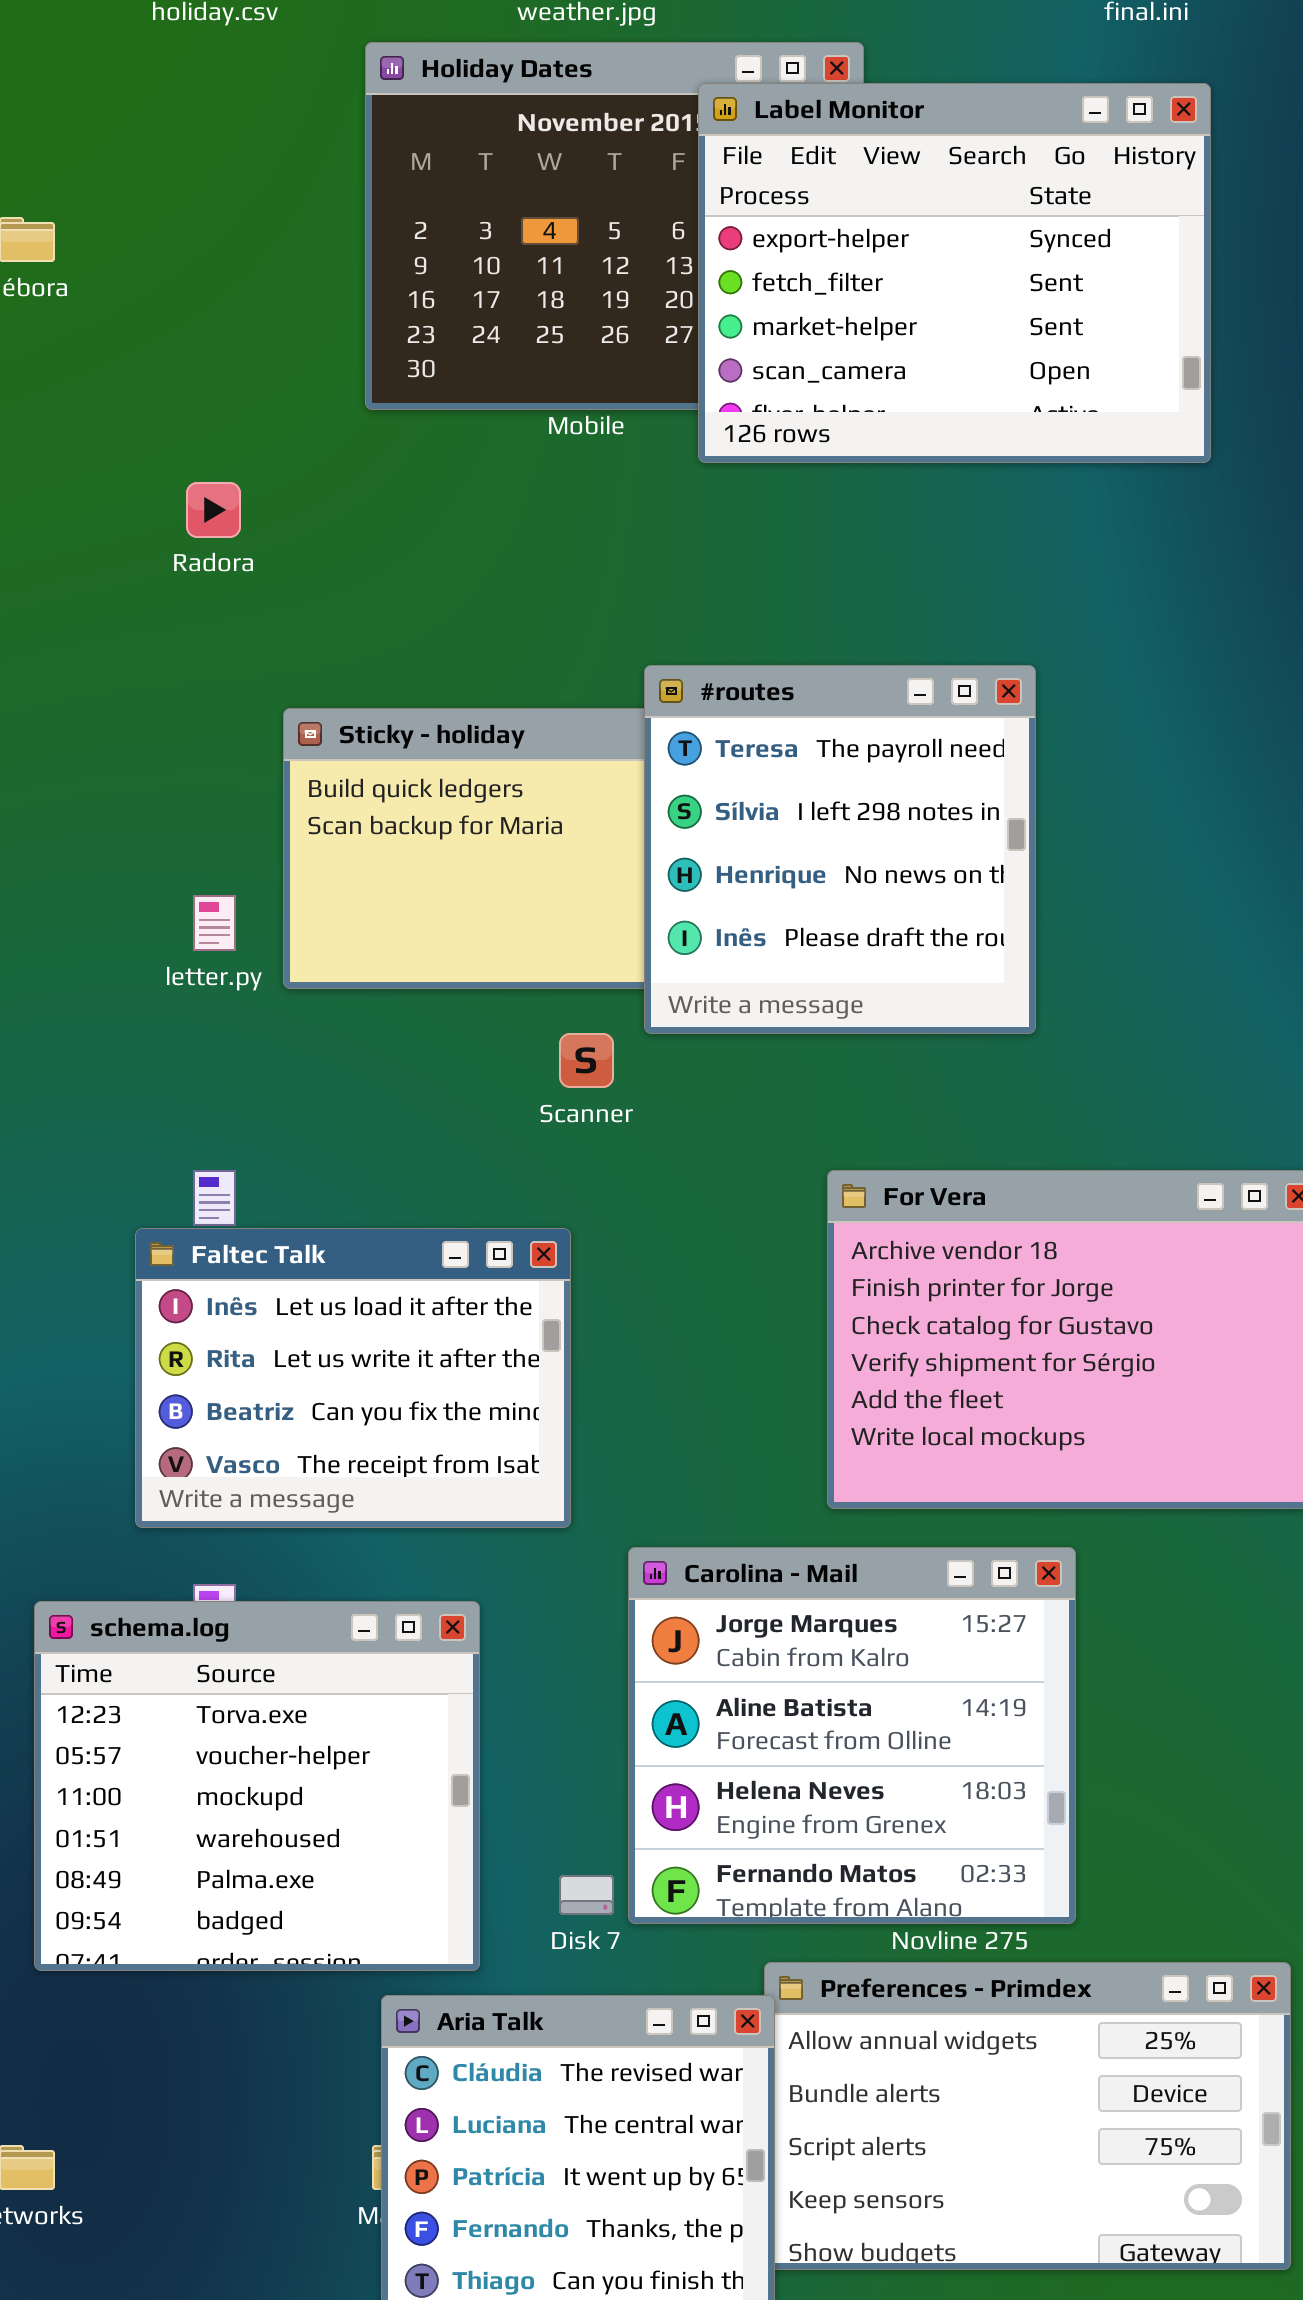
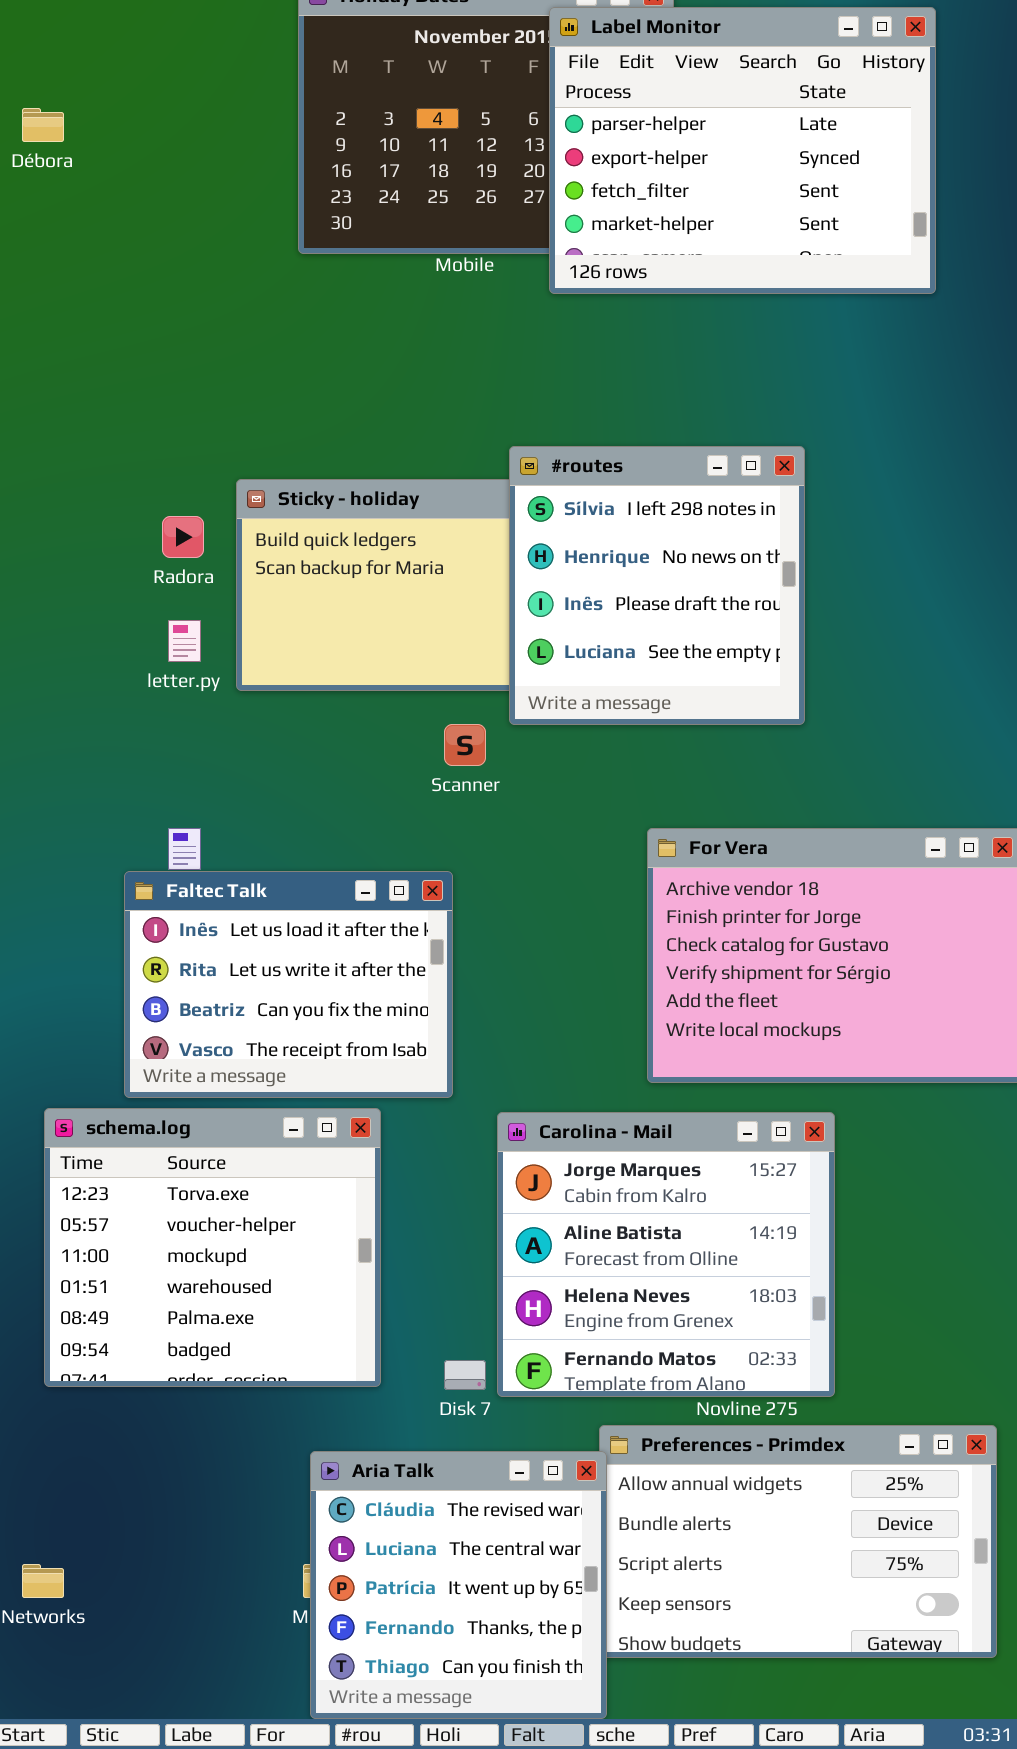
Label Monitor: [698,83,1211,463] -> [549,7,936,294], scrolled up 1 row
Radora: [186,482,241,538] -> [162,516,204,558], moved
#routes: [644,665,1036,1034] -> [509,446,805,725], scrolled down 1 row
schema.log: [34,1601,480,1971] -> [44,1108,381,1387], moved

